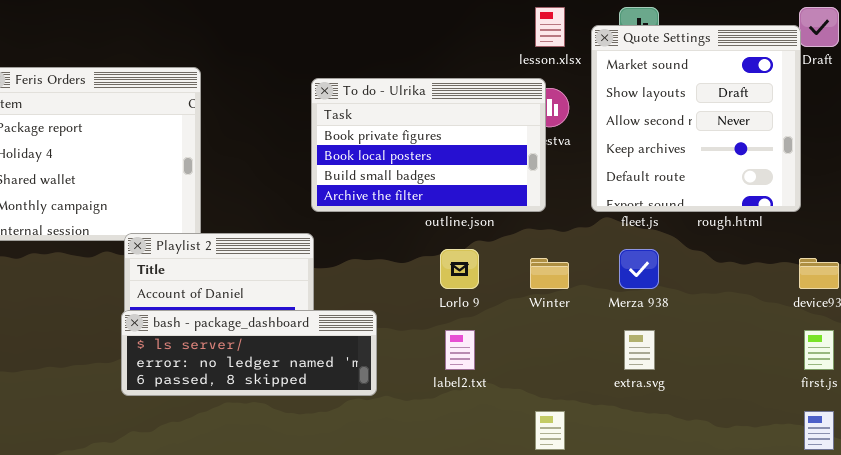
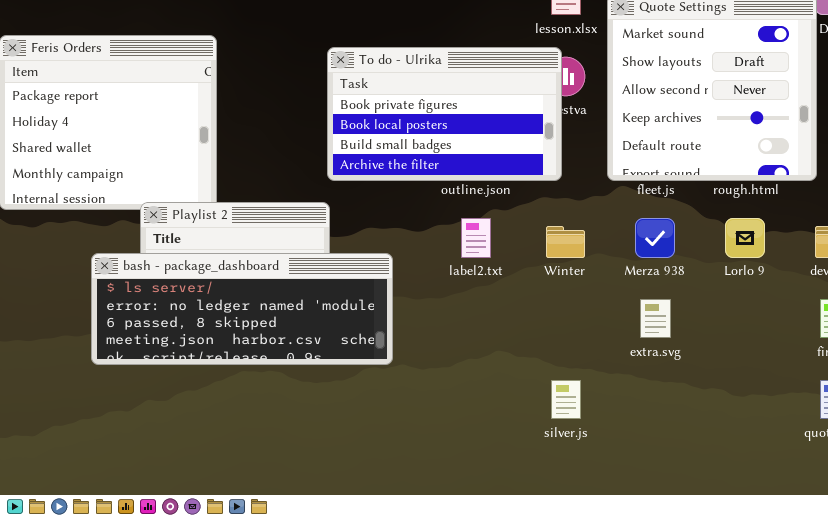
Lorlo 9: [440,249,479,289] -> [725,218,765,258], moved
bash - package_dashboard: [121,310,377,396] -> [91,253,393,365], resized
label2.txt: [445,330,475,370] -> [461,218,491,258], moved

